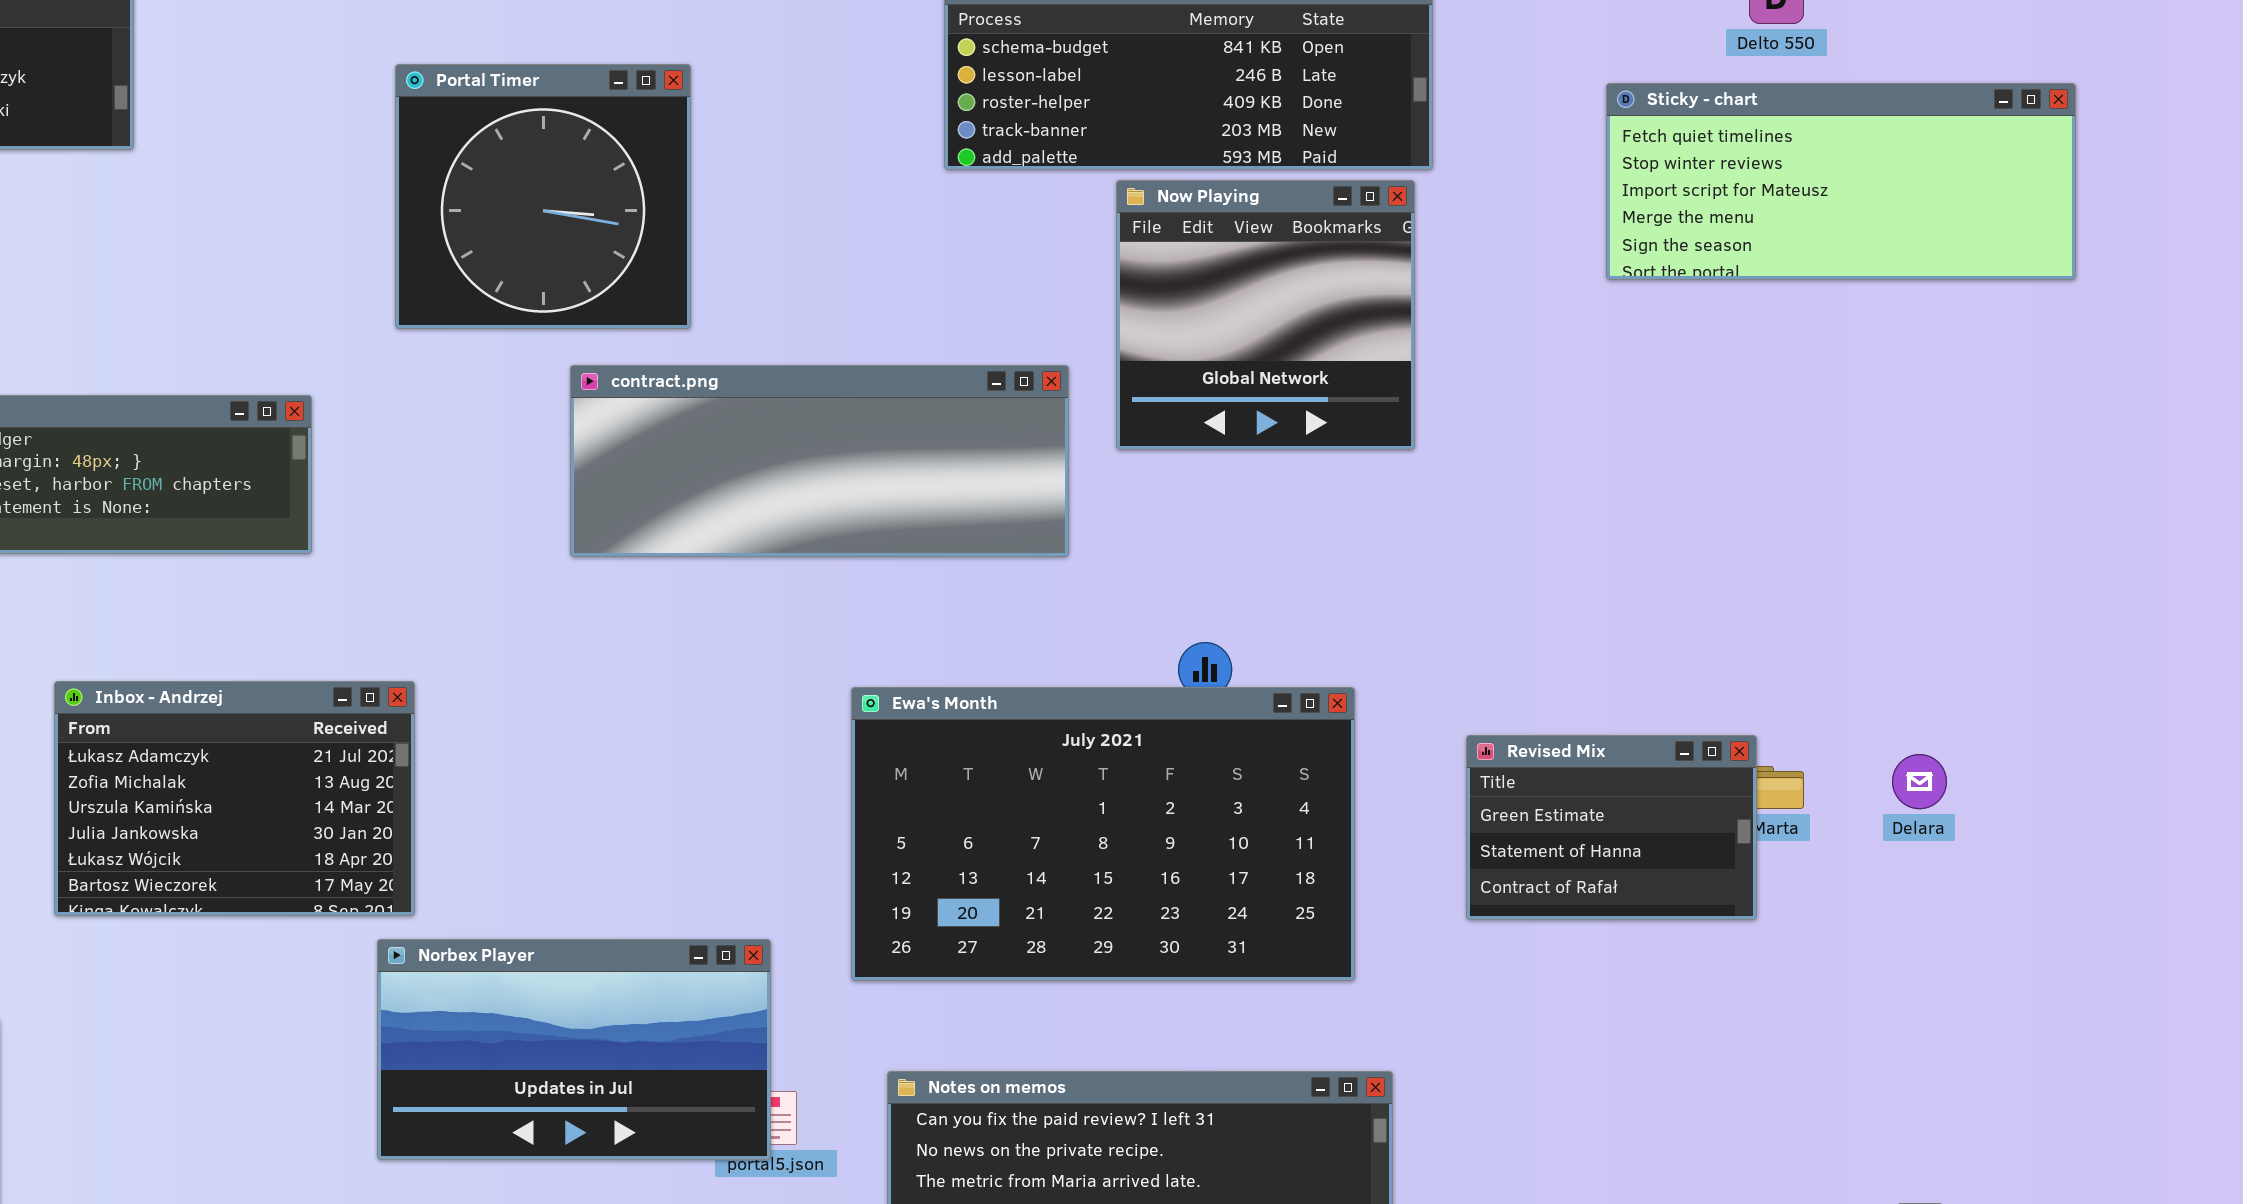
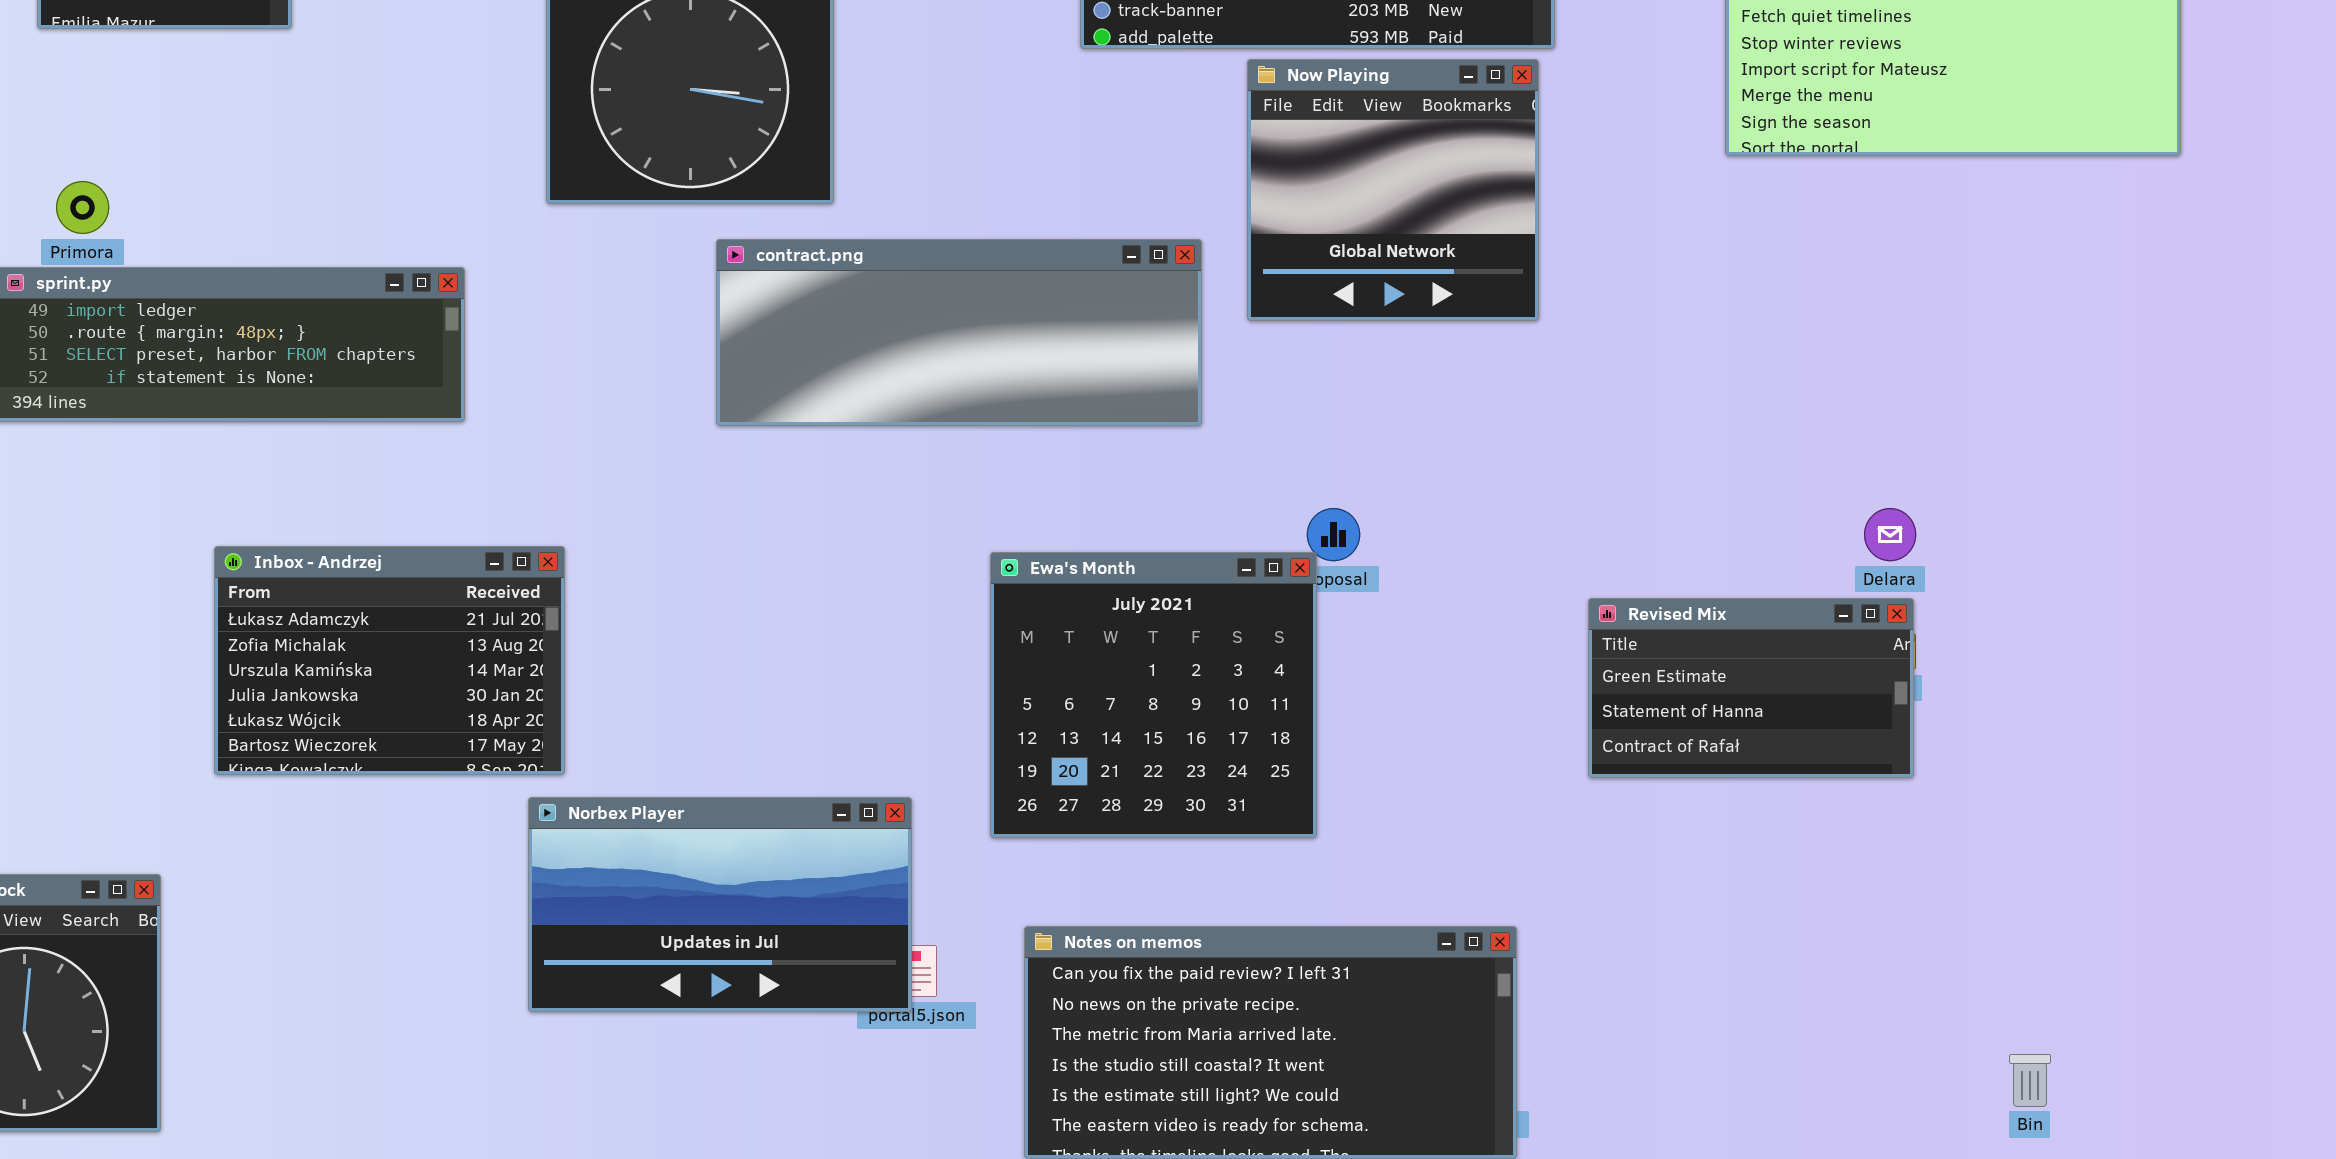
Ewa's Month: [851,687,1355,981] -> [990,552,1317,838], resized
Revised Mix: [1466,735,1757,920] -> [1588,598,1914,778], resized
Delara: [1892,754,1947,809] -> [1864,508,1916,561], moved

